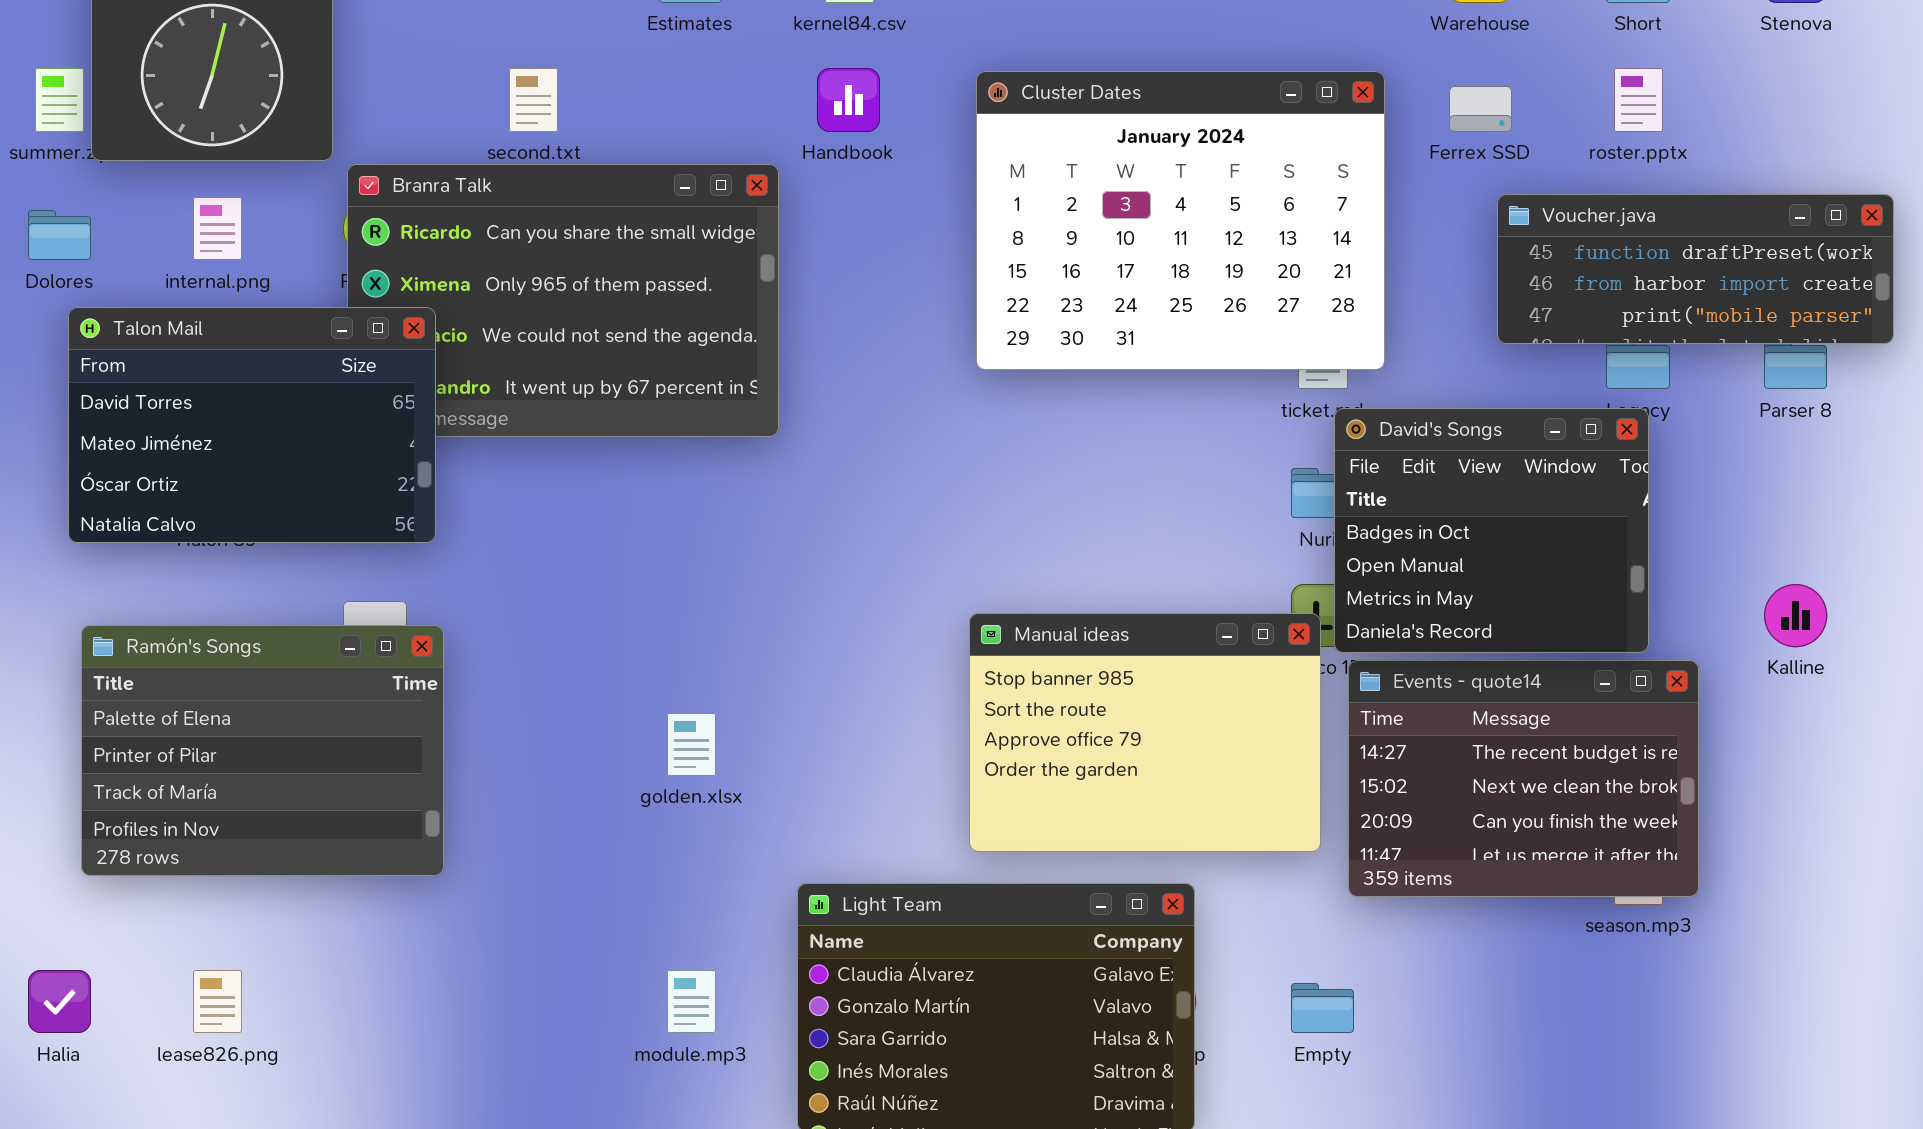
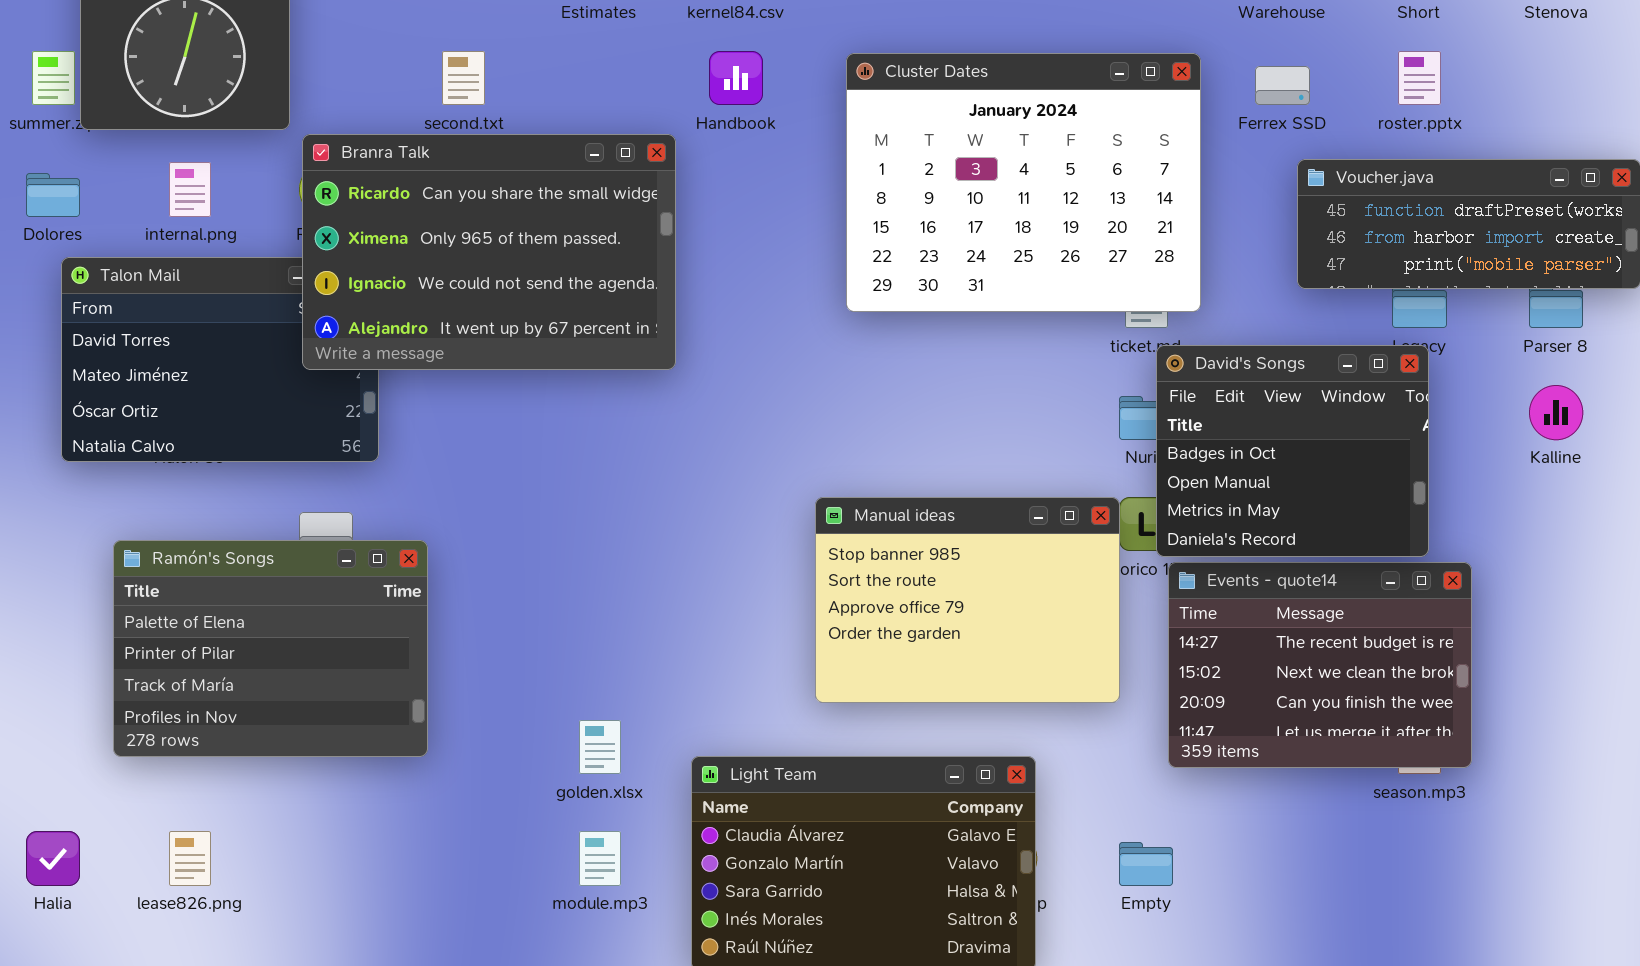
Branra Talk: [347,164,779,437] -> [302,134,676,370], raised
Kalline: [1764,584,1827,647] -> [1529,385,1583,440], moved
Manual ideas: [969,613,1321,852] -> [815,497,1120,703], moved
Ramón's Songs: [81,625,444,876] -> [113,540,428,757], moved
golden.xlsx: [667,713,716,776] -> [579,720,621,774], moved

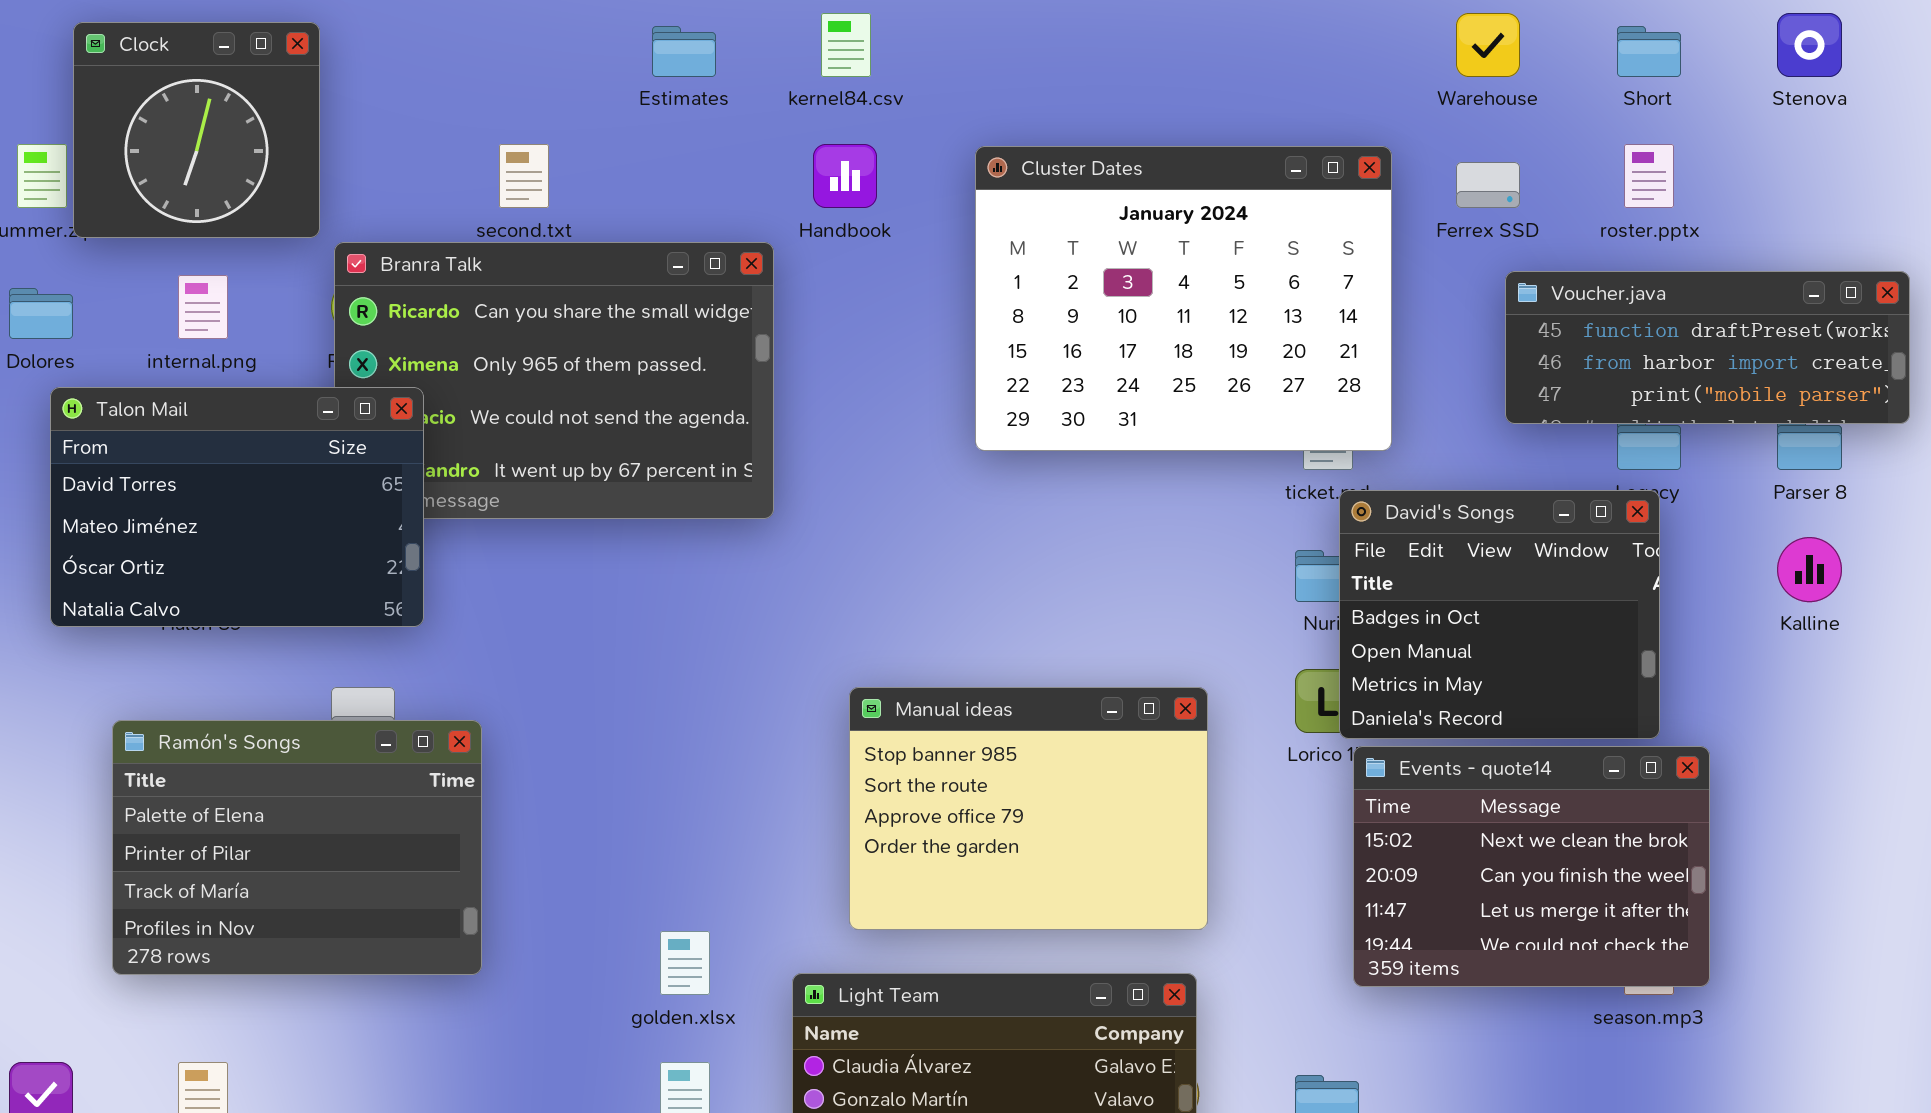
Talon Mail: [61,257,379,462] -> [50,387,424,627], raised
Manual ideas: [815,497,1120,703] -> [849,687,1208,930], moved
Events - quote14: [1168,562,1472,768] -> [1353,746,1710,987], scrolled down 1 row

